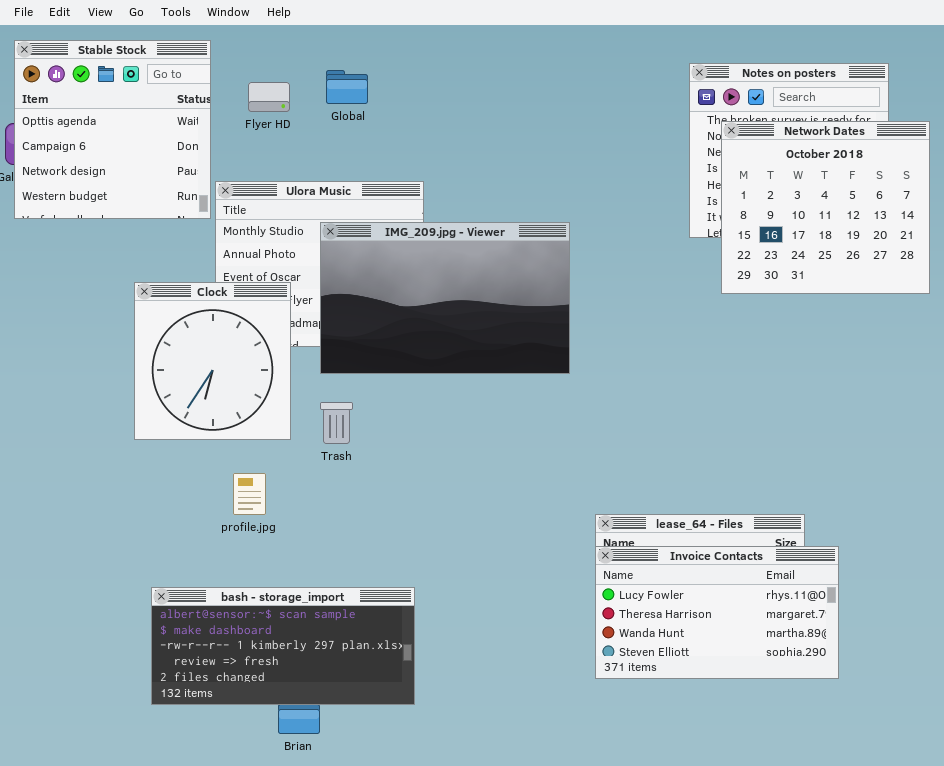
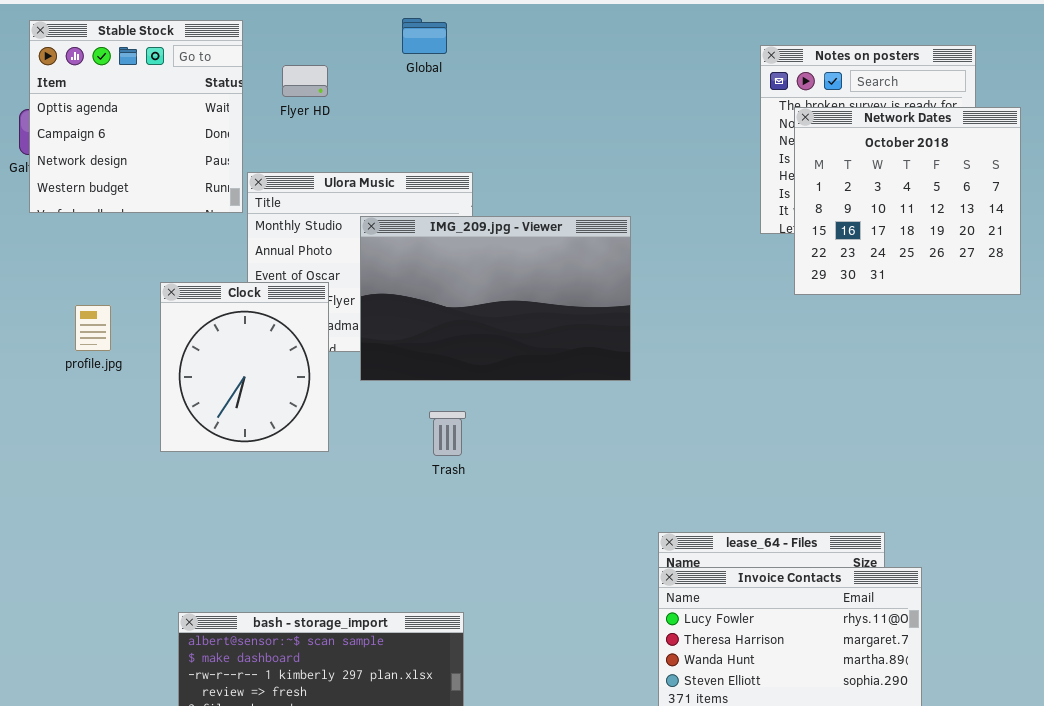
Global: [326,70,368,104] -> [402,18,447,54], moved
Trash: [320,402,353,444] -> [429,411,466,456], moved
profile.jpg: [233,473,266,515] -> [75,305,111,351], moved

